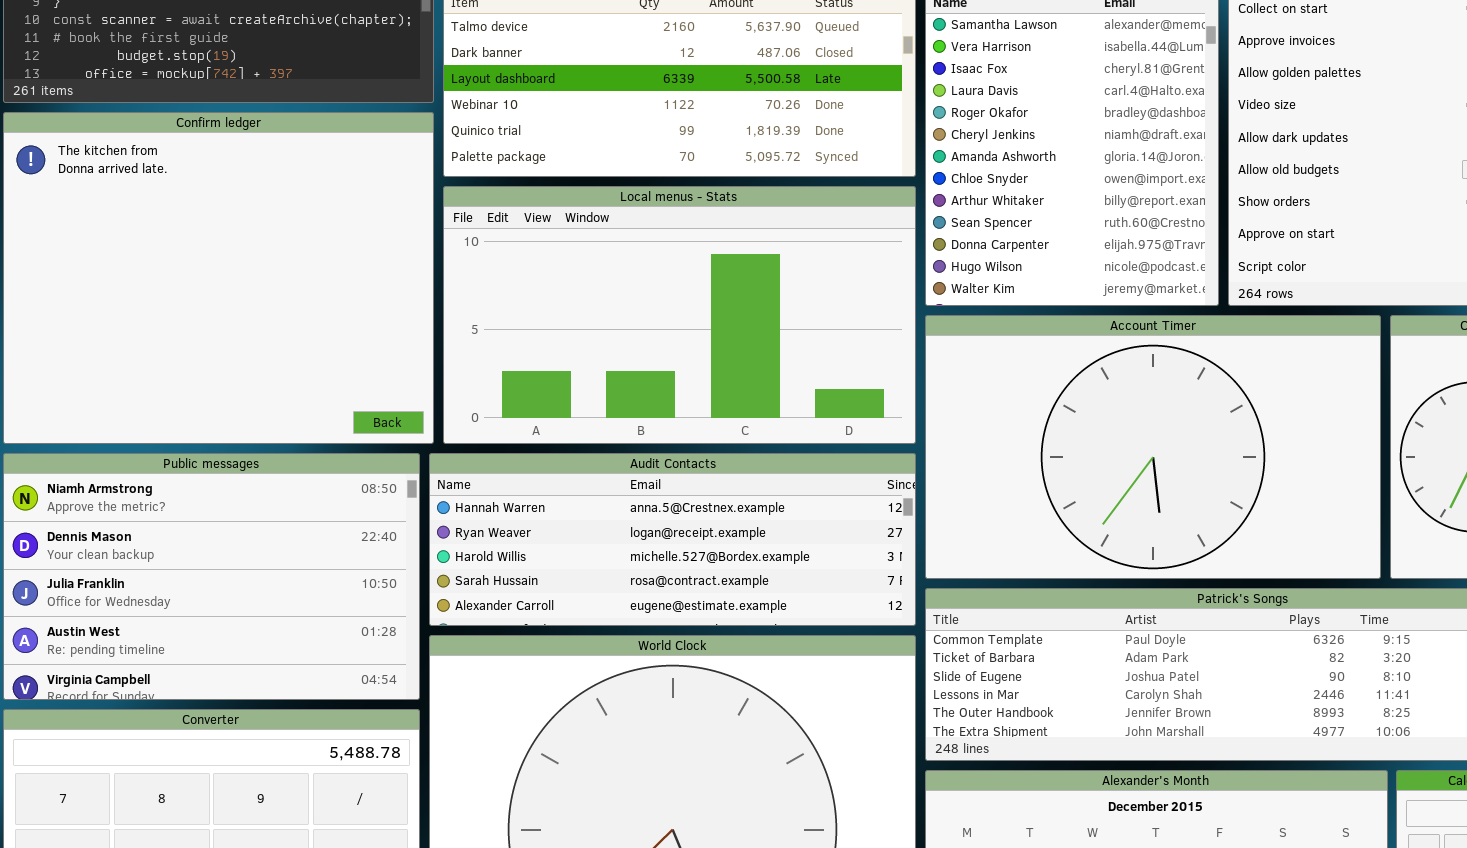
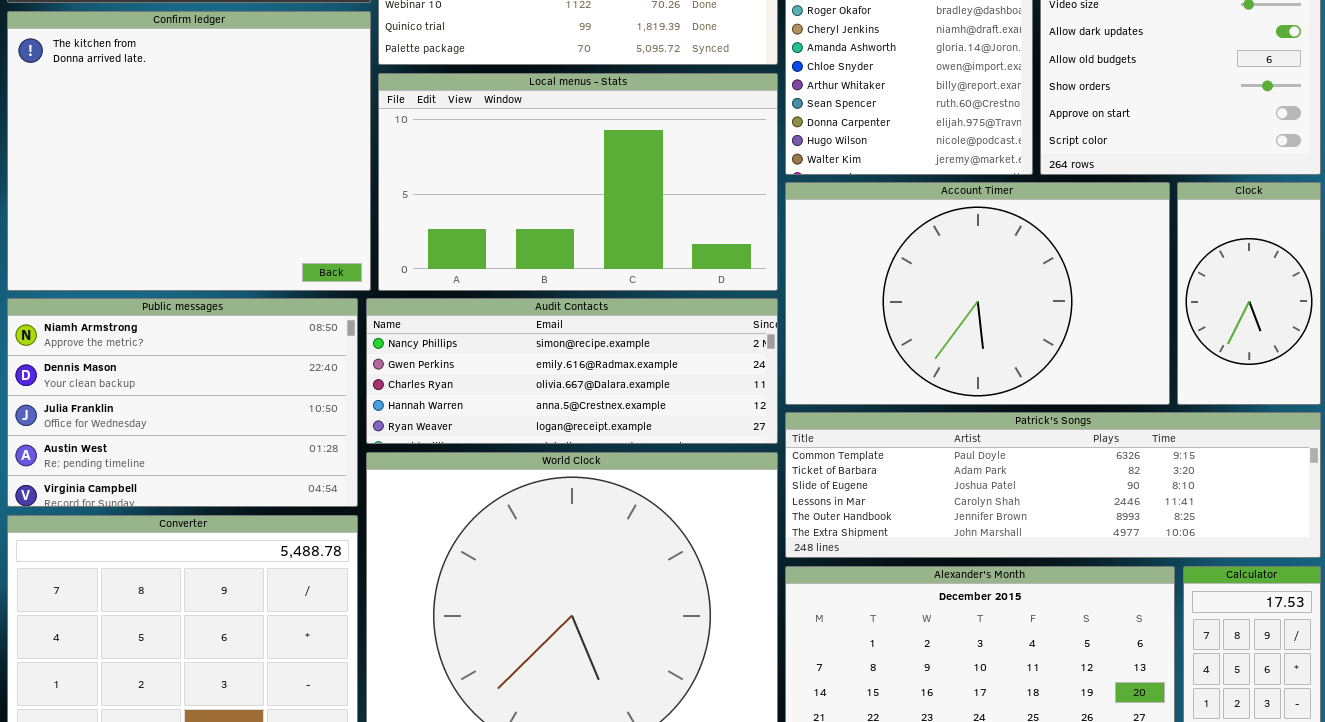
Audit Contacts: [429,453,916,626] -> [366,298,778,444], scrolled up 3 rows

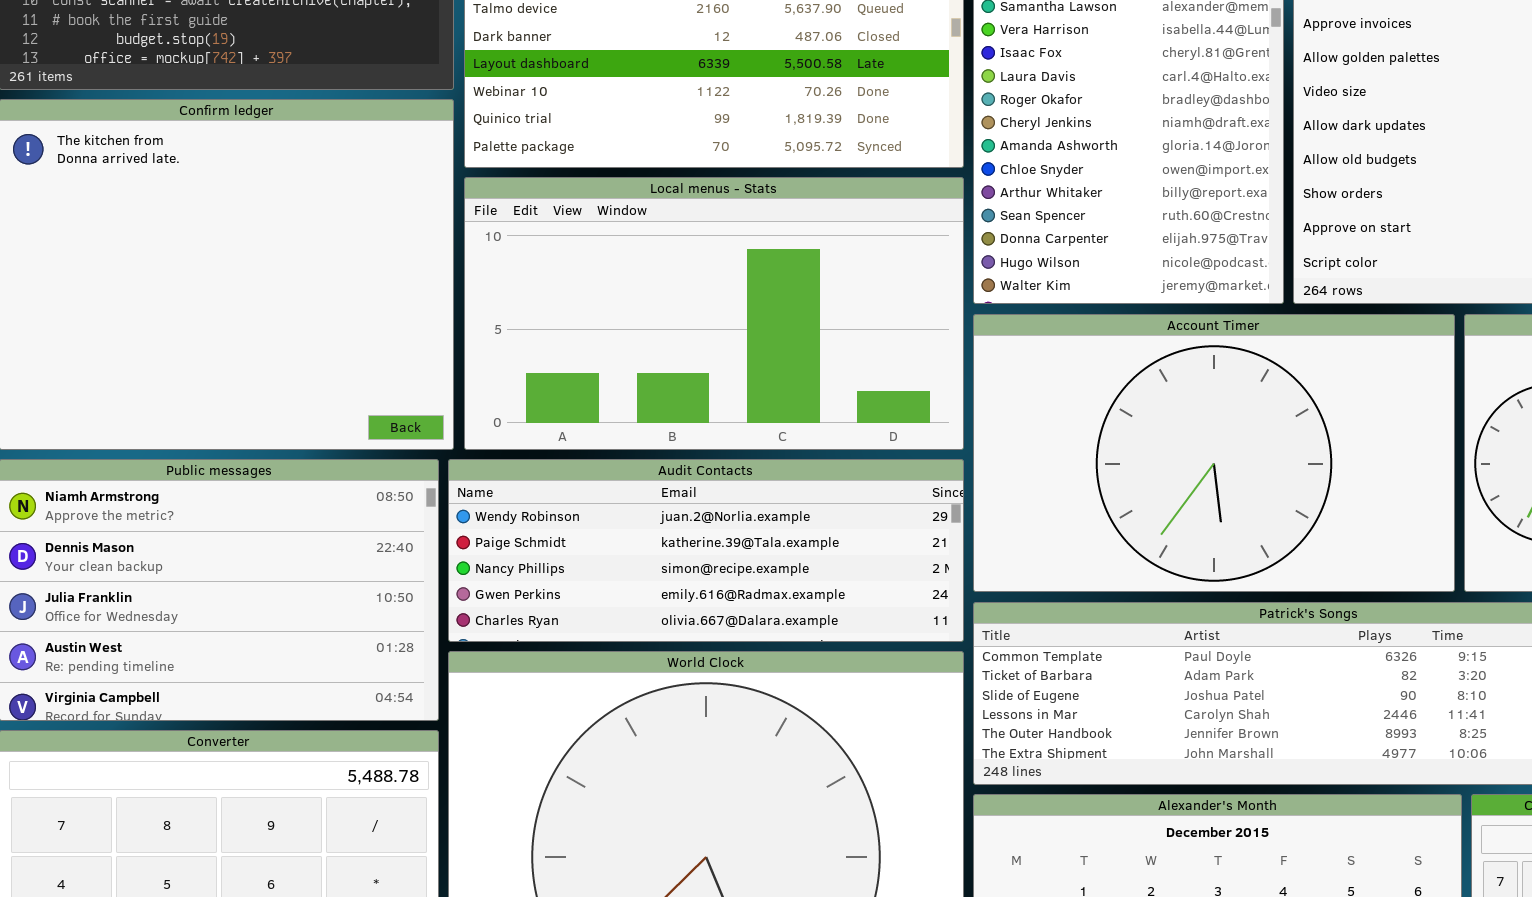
Audit Contacts: [366,298,778,444] -> [448,459,964,642], scrolled up 2 rows

